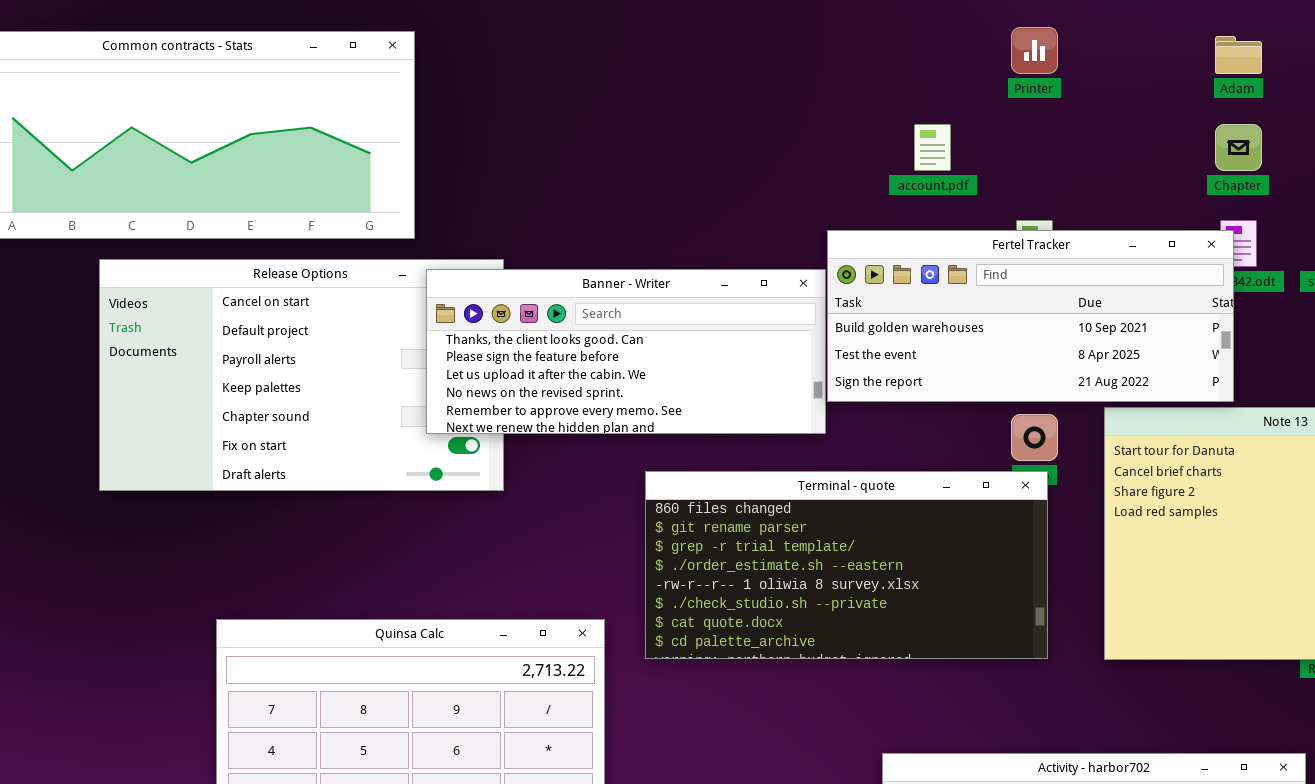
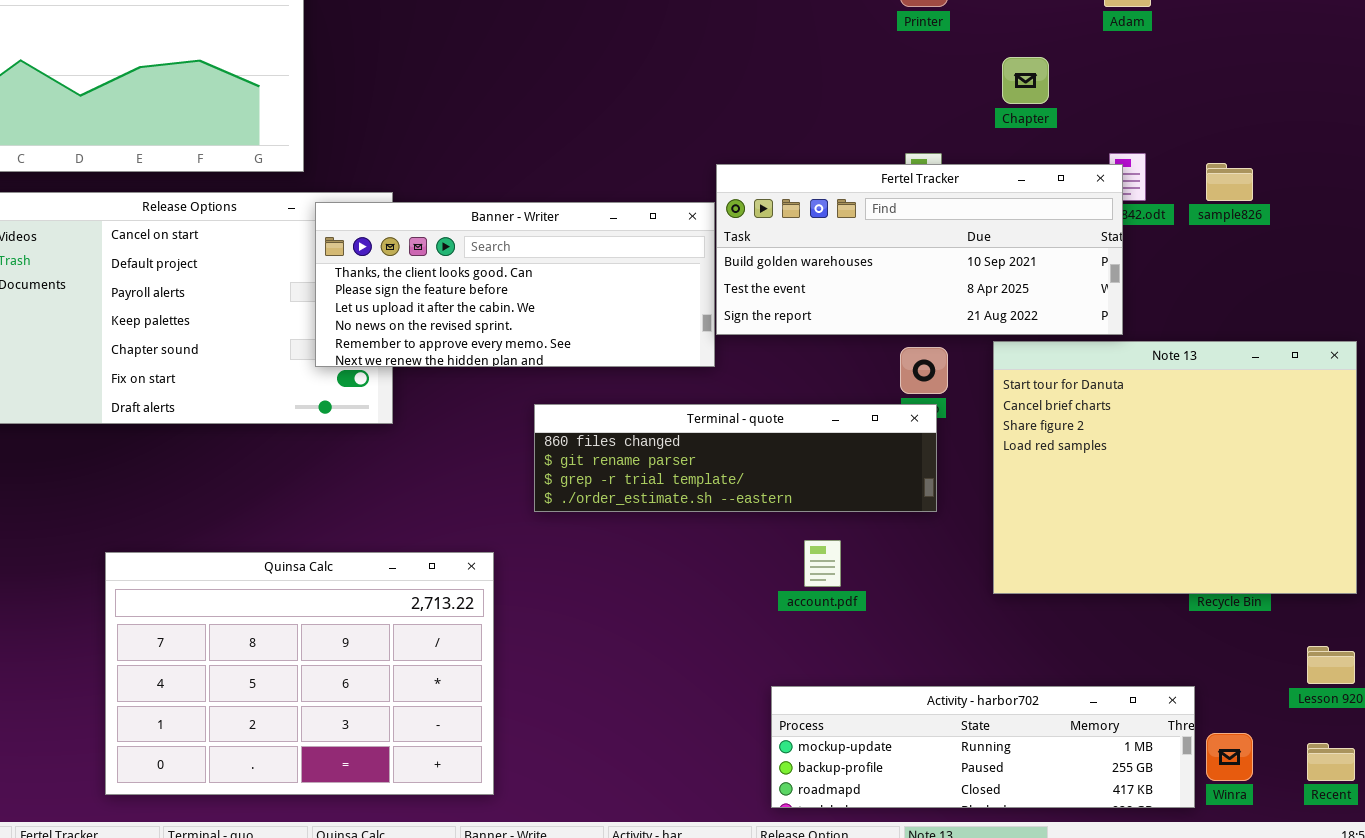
account.pdf: [914,124,951,171] -> [804,540,841,587], moved
Chapter: [1215,124,1262,171] -> [1002,57,1049,104], moved
Terminal - quote: [645,471,1048,659] -> [534,404,937,512], resized

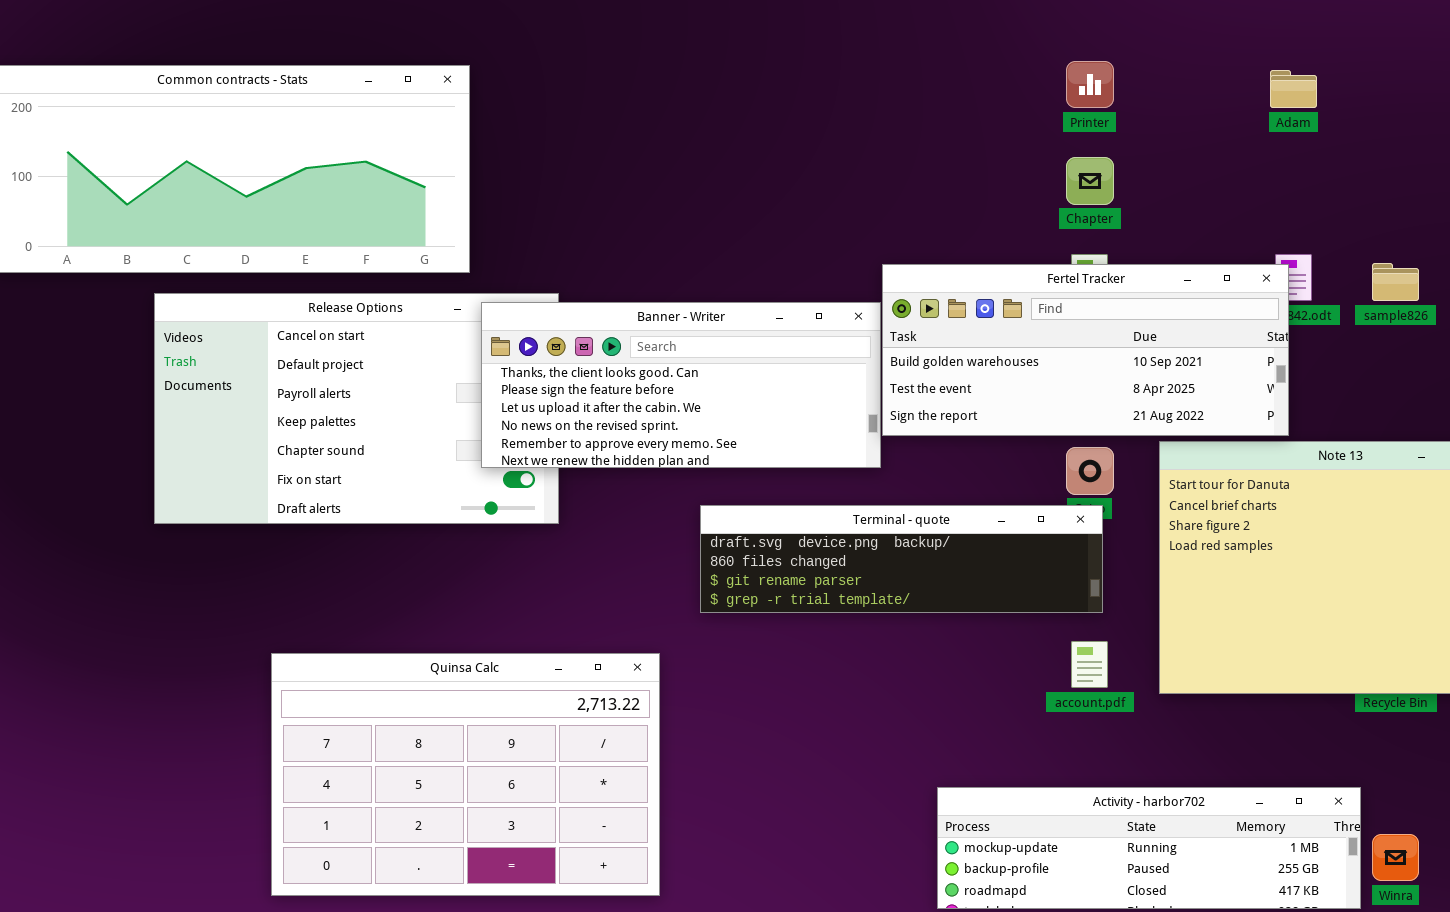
Chapter: [1002,57,1049,104] -> [1066,157,1114,205], moved
Terminal - quote: [534,404,937,512] -> [700,505,1103,613], scrolled up 1 row
account.pdf: [804,540,841,587] -> [1071,641,1108,688], moved

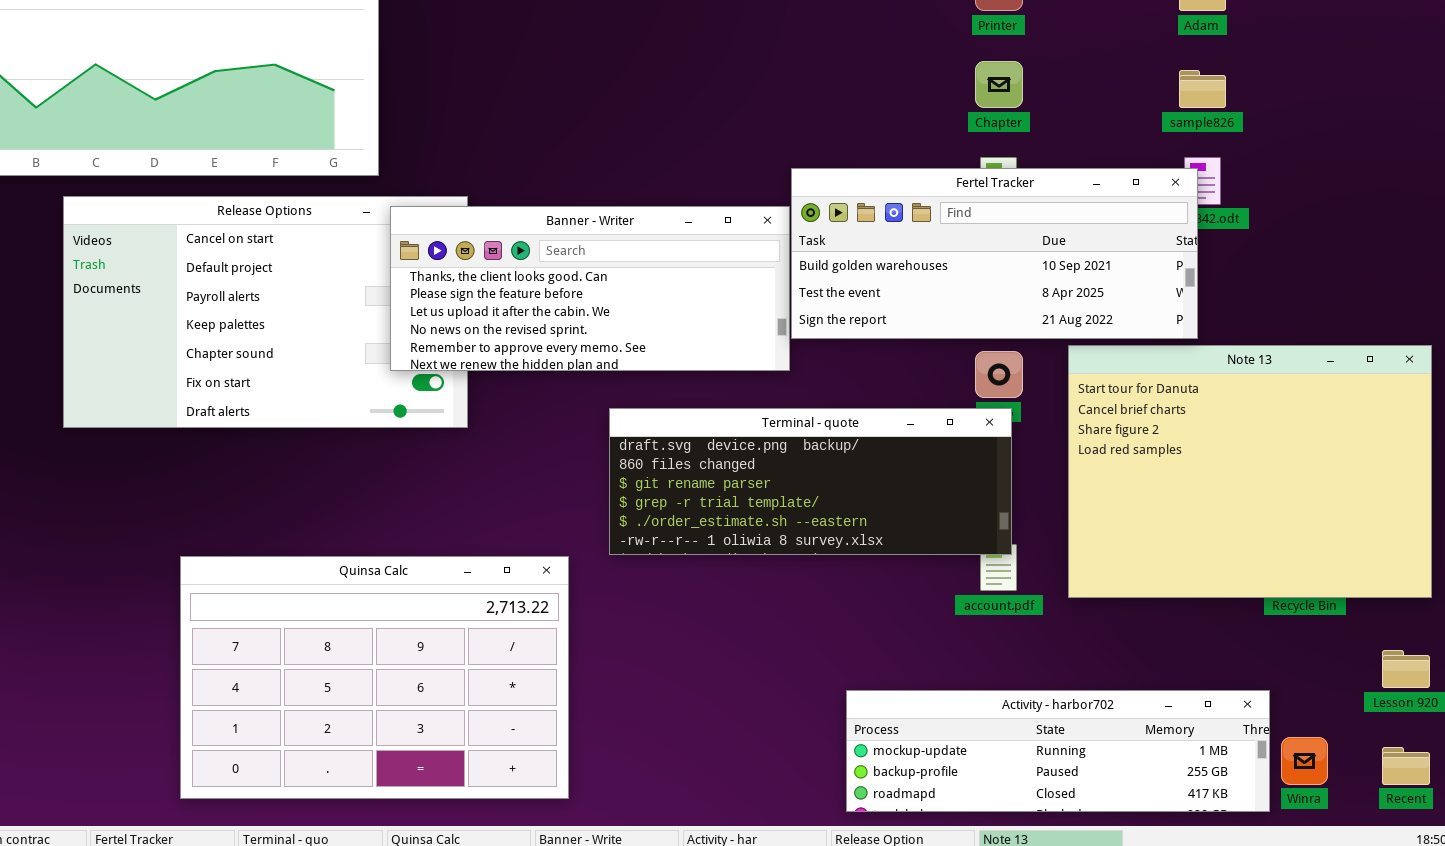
sample826: [1372,263,1419,301] -> [1179,70,1226,108], moved
Terminal - quote: [700,505,1103,613] -> [609,408,1012,555], resized

